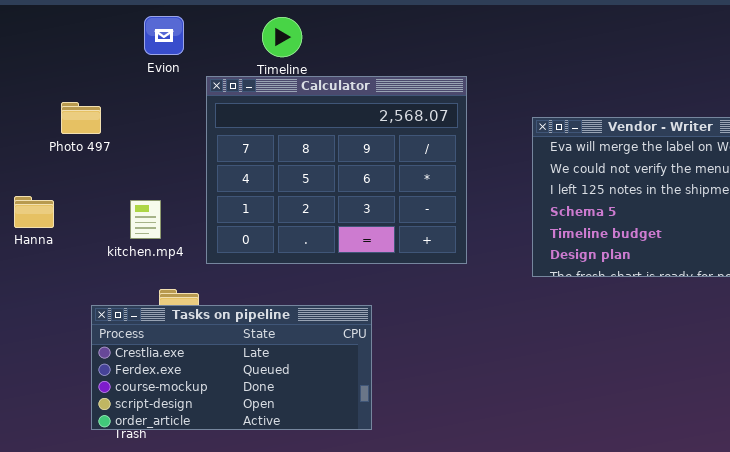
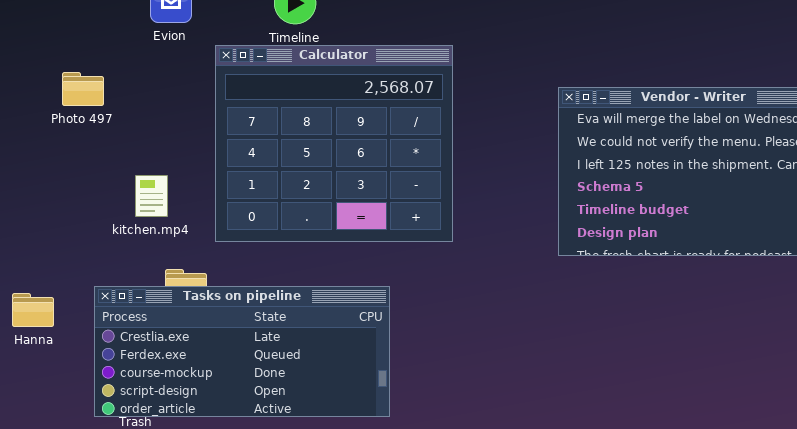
Calculator: [206,76,467,264] -> [215,45,453,242], resized
Hanna: [14,196,54,228] -> [12,293,54,327], moved

